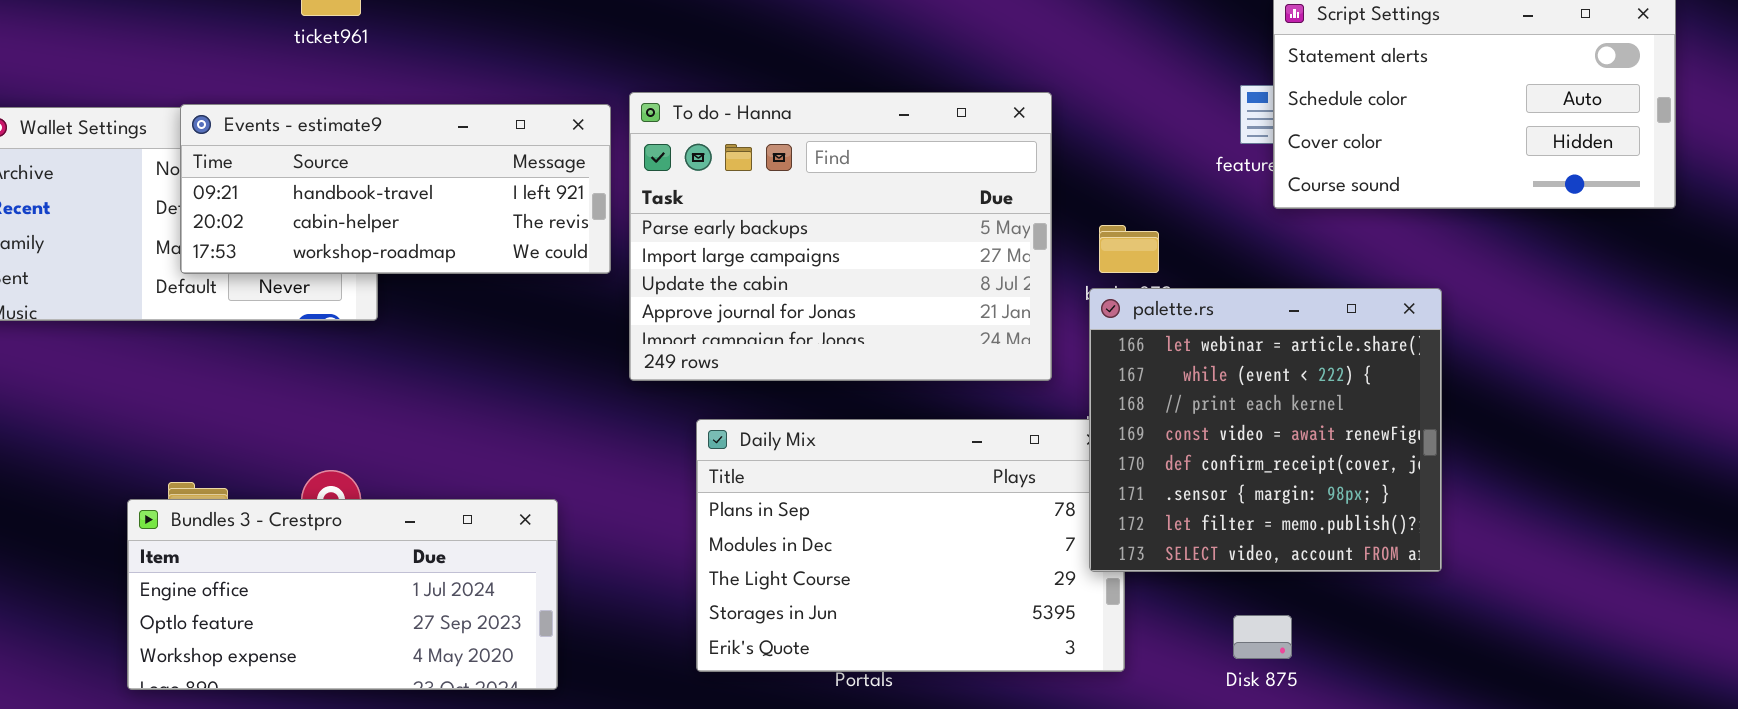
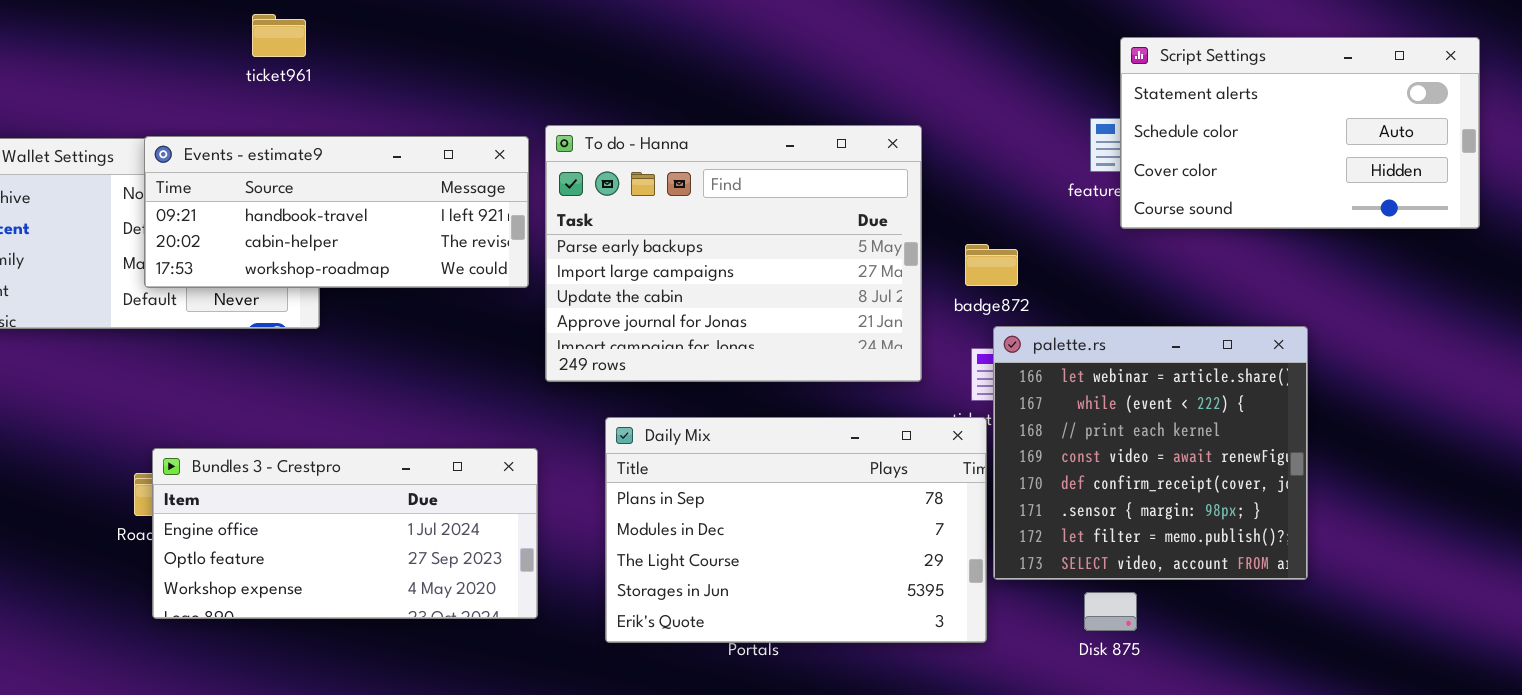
palette.rs: [1089,288,1442,572] -> [993,326,1308,580], moved
Bundles 3 - Crestpro: [127,499,558,690] -> [152,448,538,619], moved

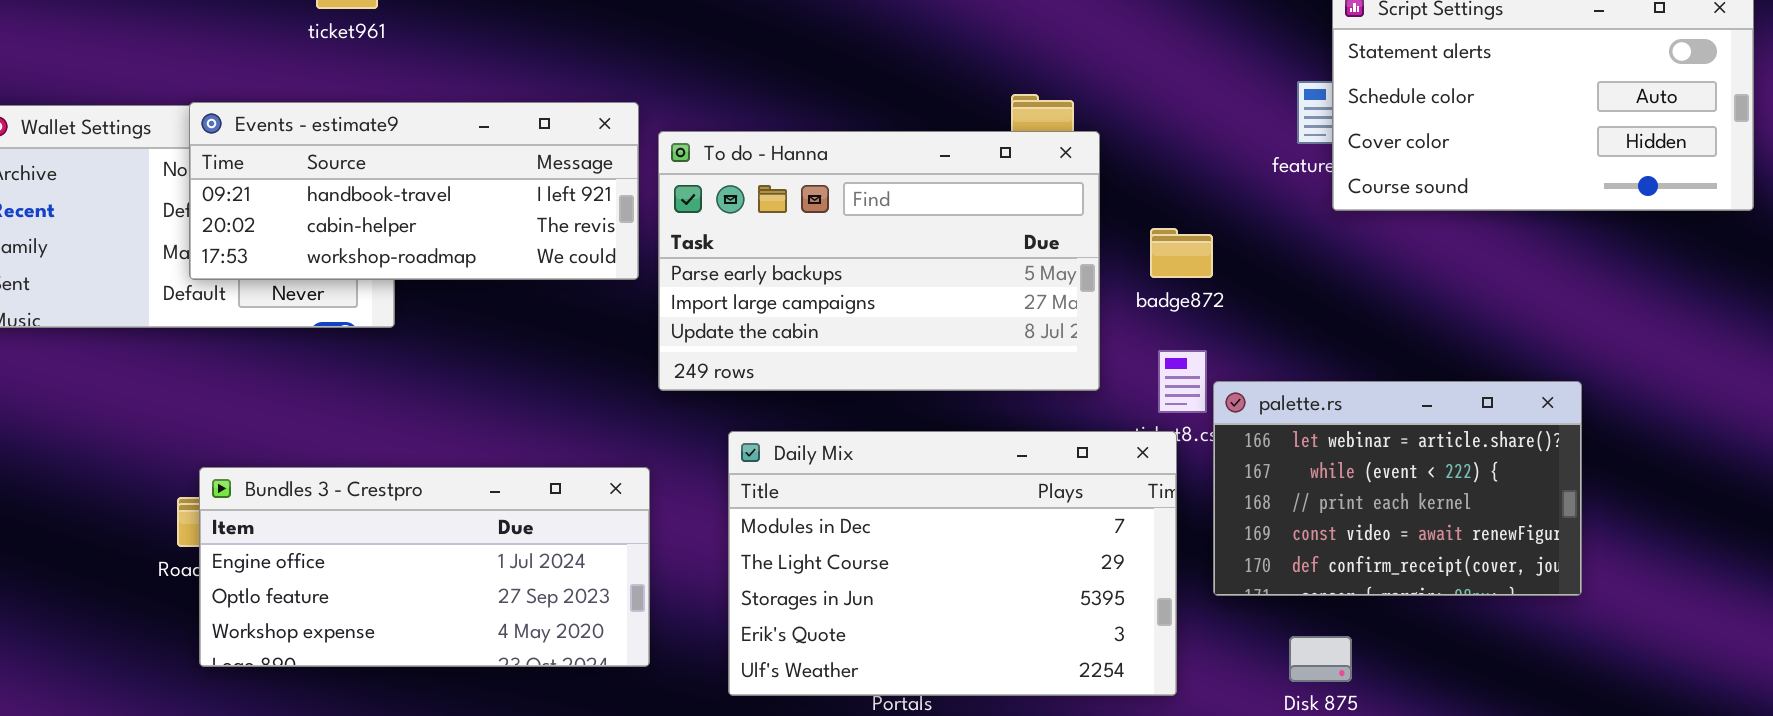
To do - Hanna: [545,125,922,382] -> [658,131,1100,391], resized
palette.rs: [993,326,1308,580] -> [1213,381,1582,596], moved, resized
Daily Mix: [605,417,987,643] -> [728,431,1177,696], scrolled down 1 row

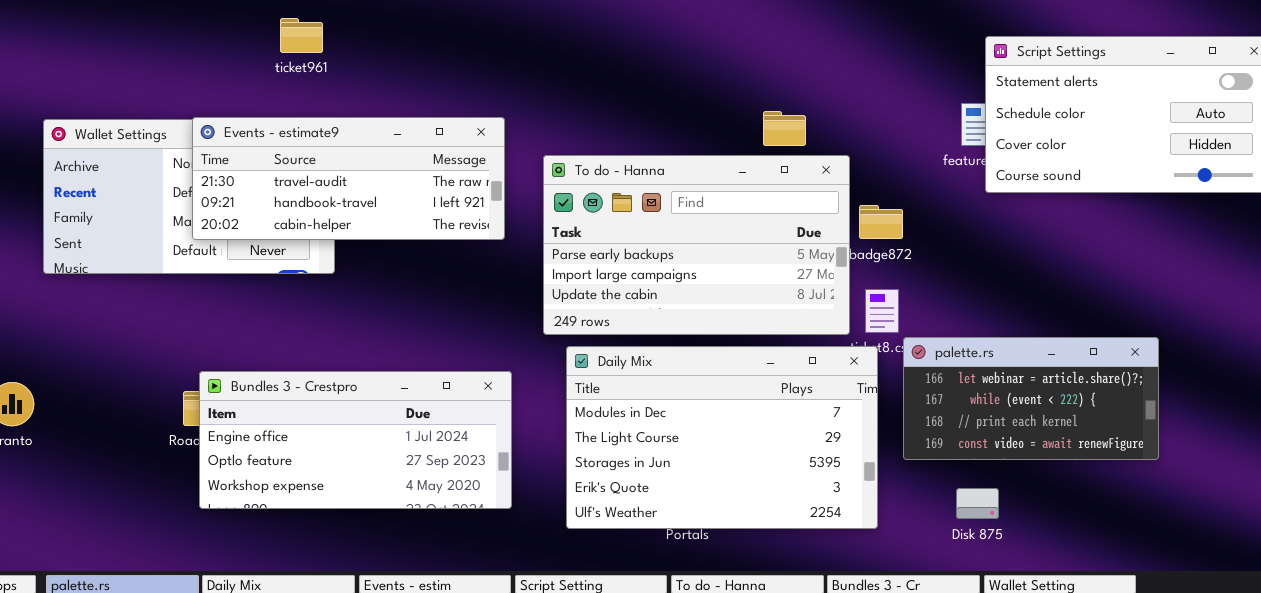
Events - estimate9: [189,102,639,280] -> [192,117,505,240], scrolled up 1 row
To do - Hanna: [658,131,1100,391] -> [543,155,850,335], moved
palette.rs: [1213,381,1582,596] -> [903,337,1159,460], resized

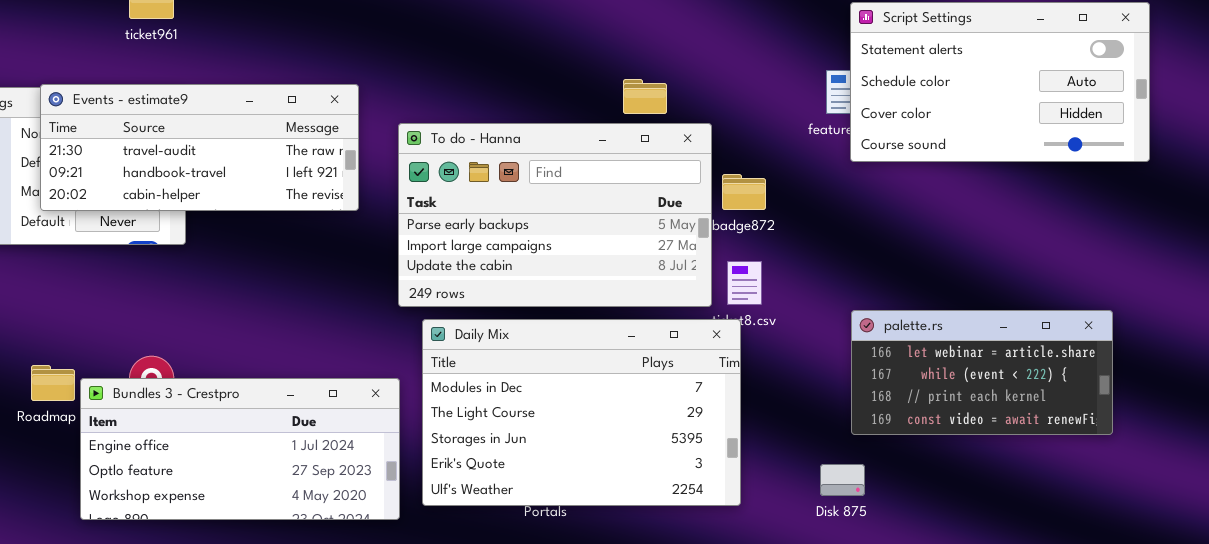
palette.rs: [903,337,1159,460] -> [851,310,1113,435], moved
Bundles 3 - Crestpro: [199,371,512,509] -> [80,378,400,520], moved

